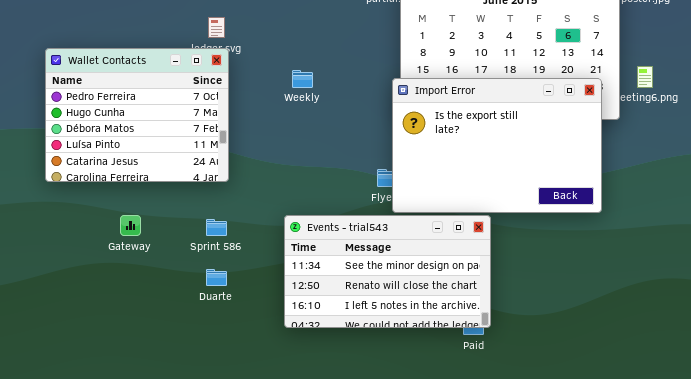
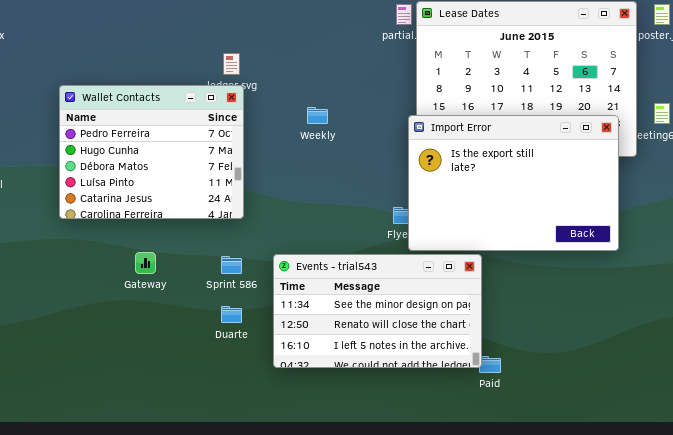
Events - trial543: [284,215,491,328] -> [273,254,482,368], moved

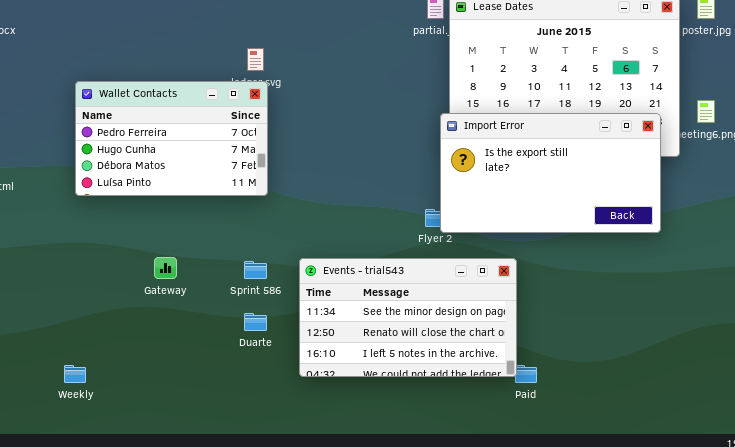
Wallet Contacts: [59,85,244,219] -> [75,81,268,196], resized
Weekly: [307,107,328,124] -> [64,365,86,383], moved
Import Error: [408,115,619,251] -> [440,113,661,233], resized

